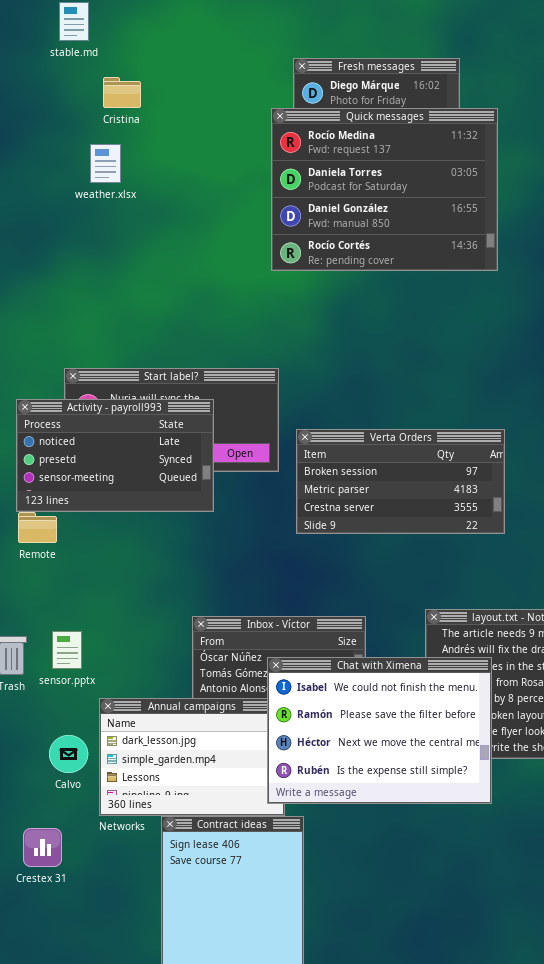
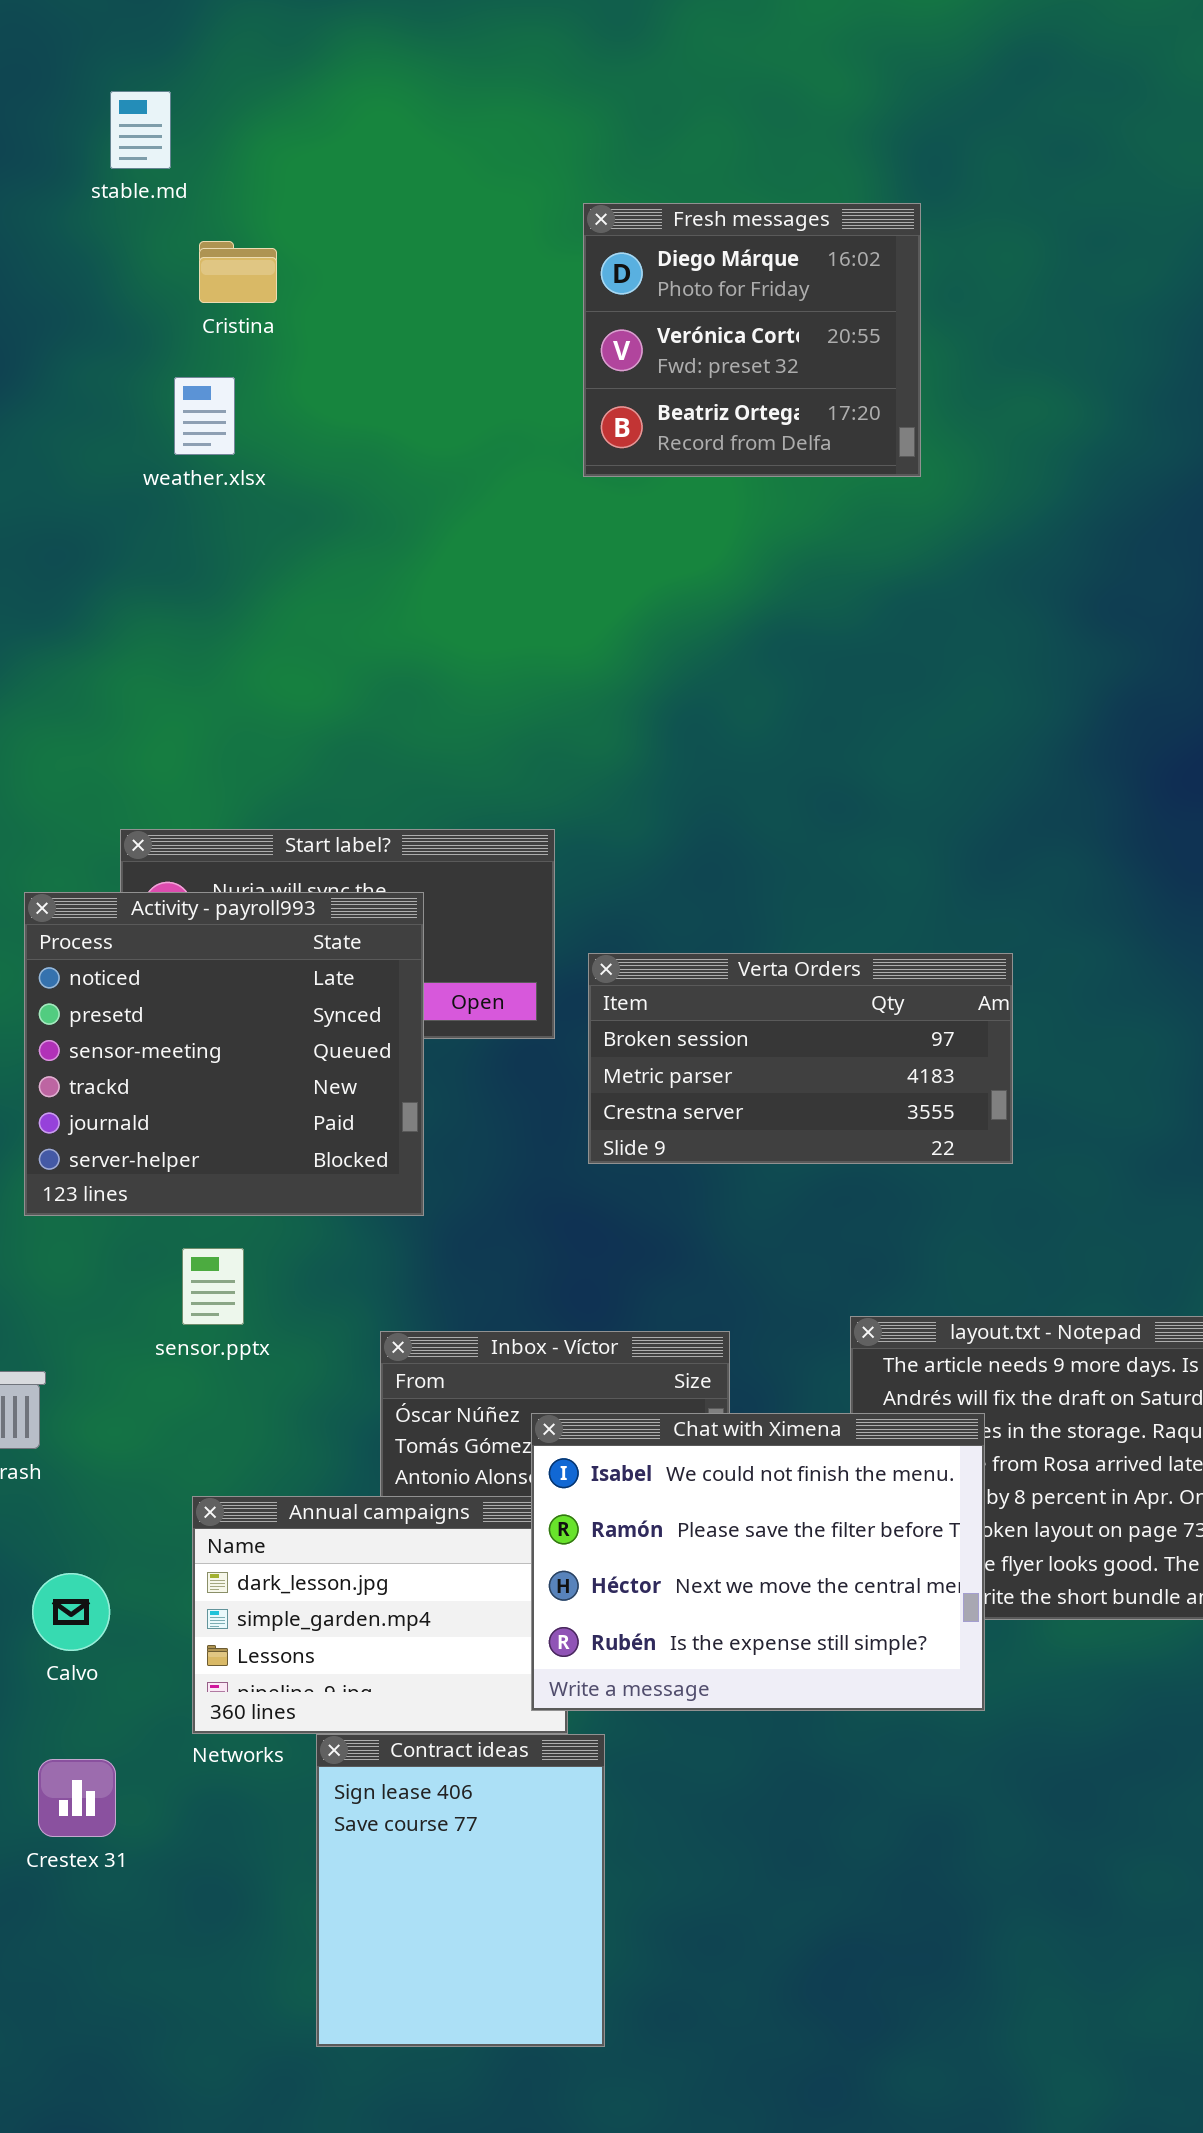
Quick messages: [271,108,498,271] -> none, closed
Activity - payroll993: [16,399,214,512] -> [24,892,424,1216], resized
sensor.pptx: [52,631,82,669] -> [182,1248,244,1325], moved
Calvo: [49,735,88,773] -> [32,1573,110,1651], moved

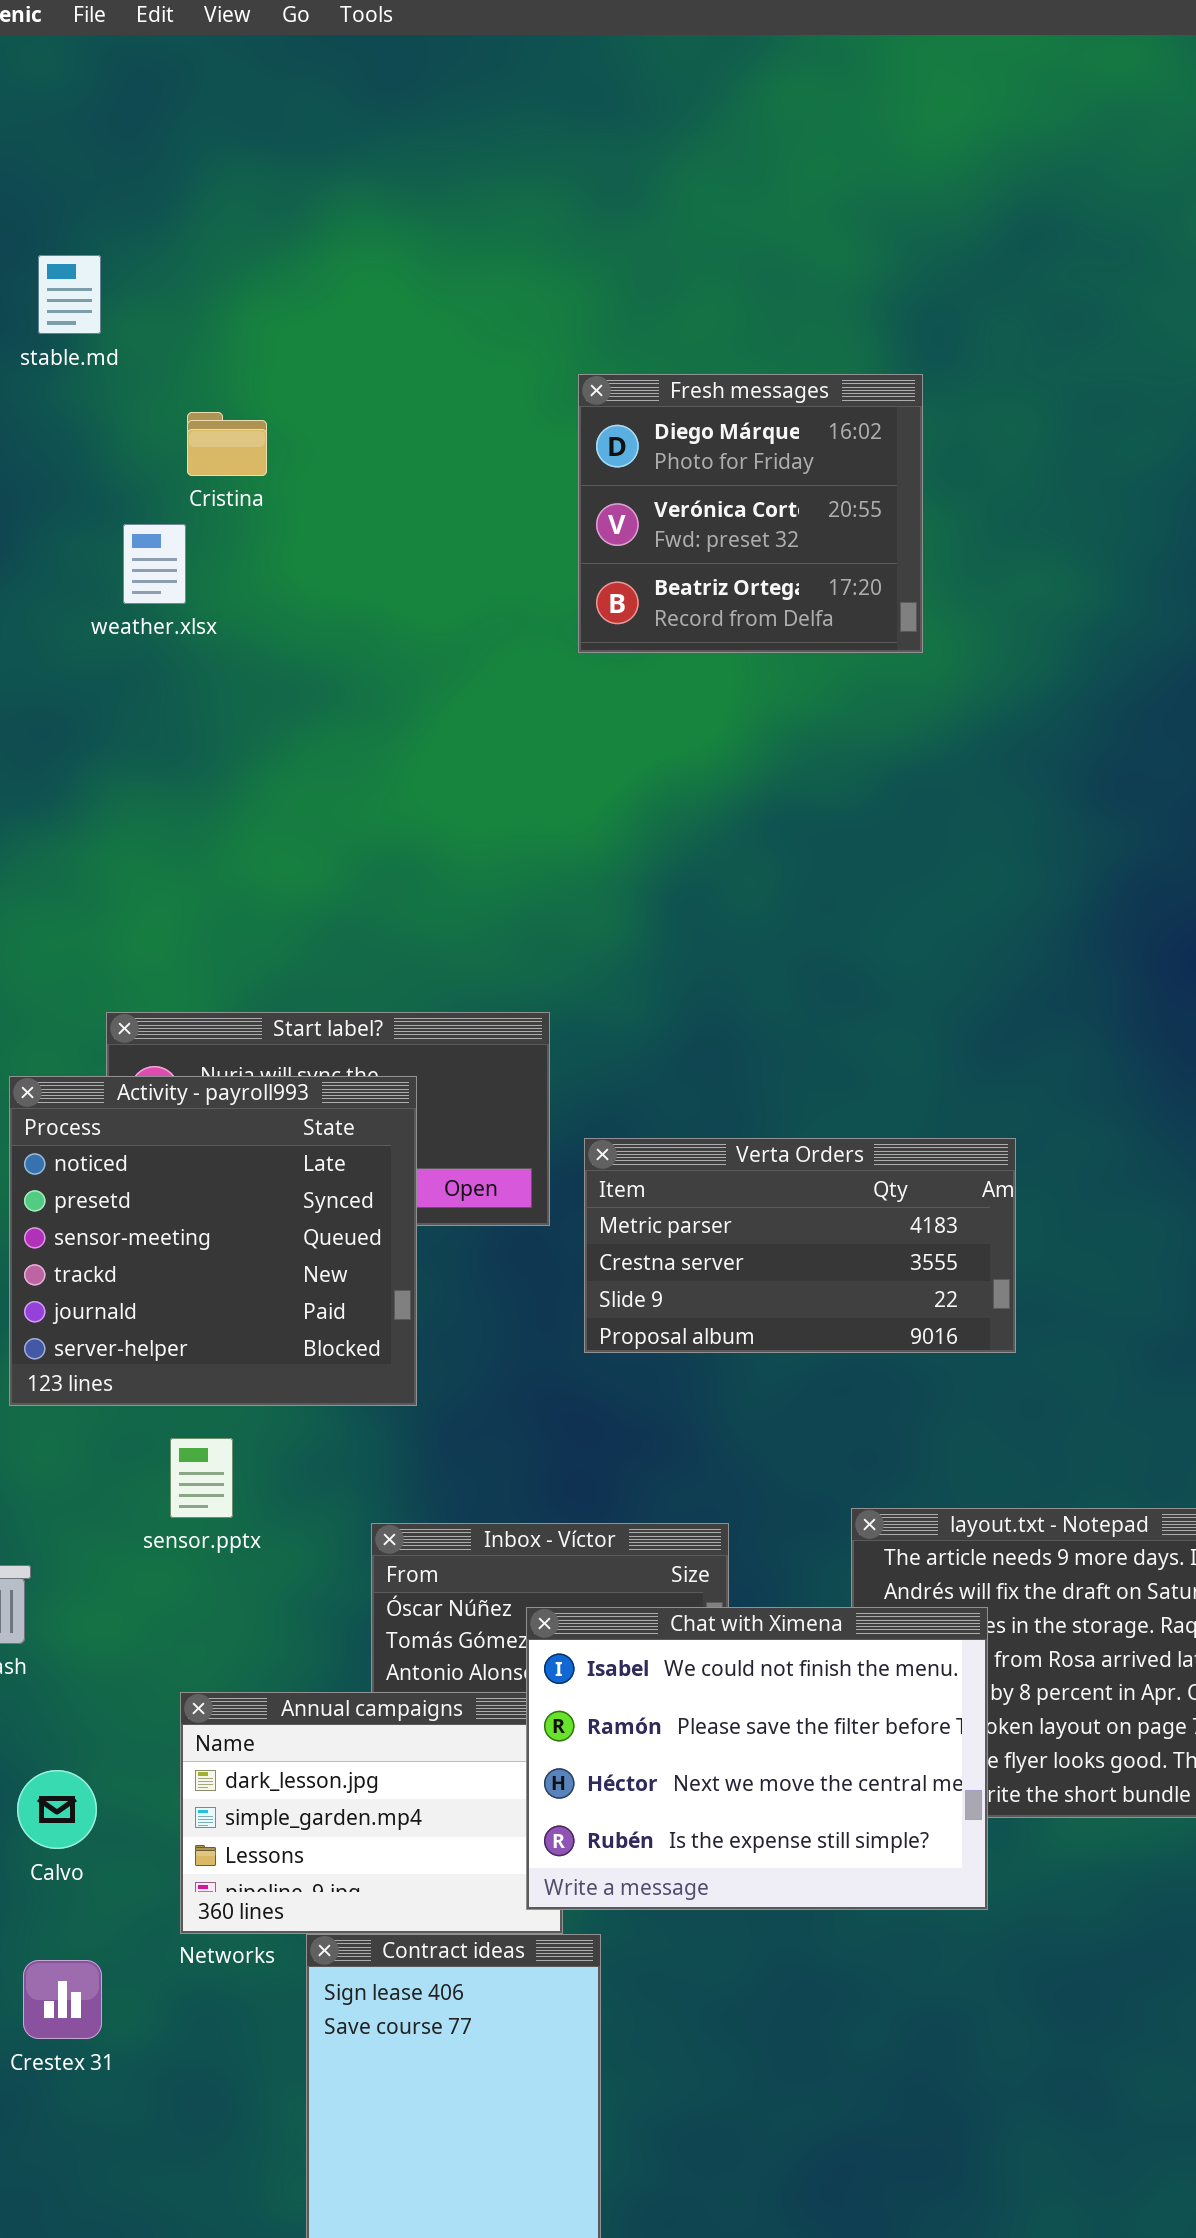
stable.md: [110,91,171,169] -> [38,255,101,334], moved
weather.xlsx: [174,377,235,455] -> [123,524,186,604], moved
Verta Orders: [588,953,1013,1164] -> [584,1138,1016,1353], scrolled down 1 row

